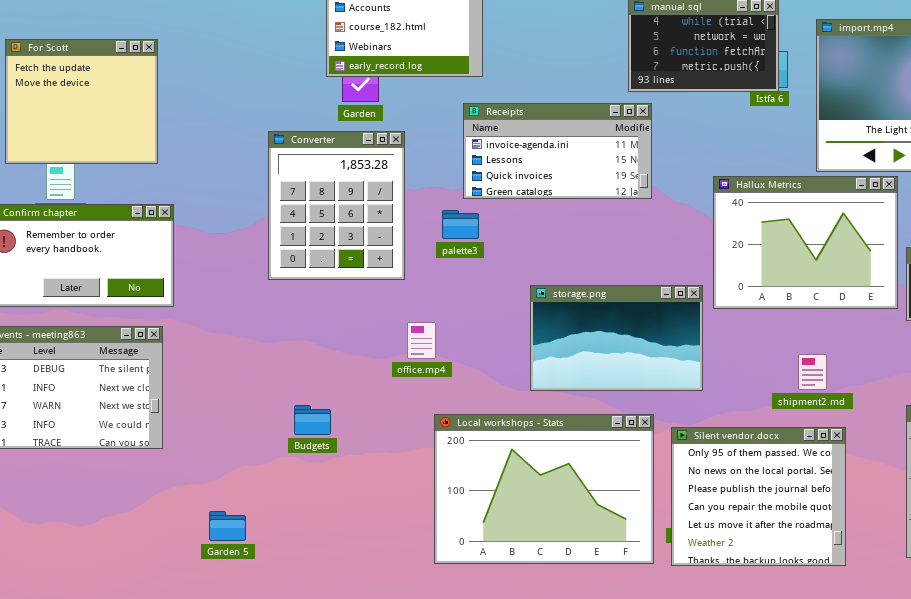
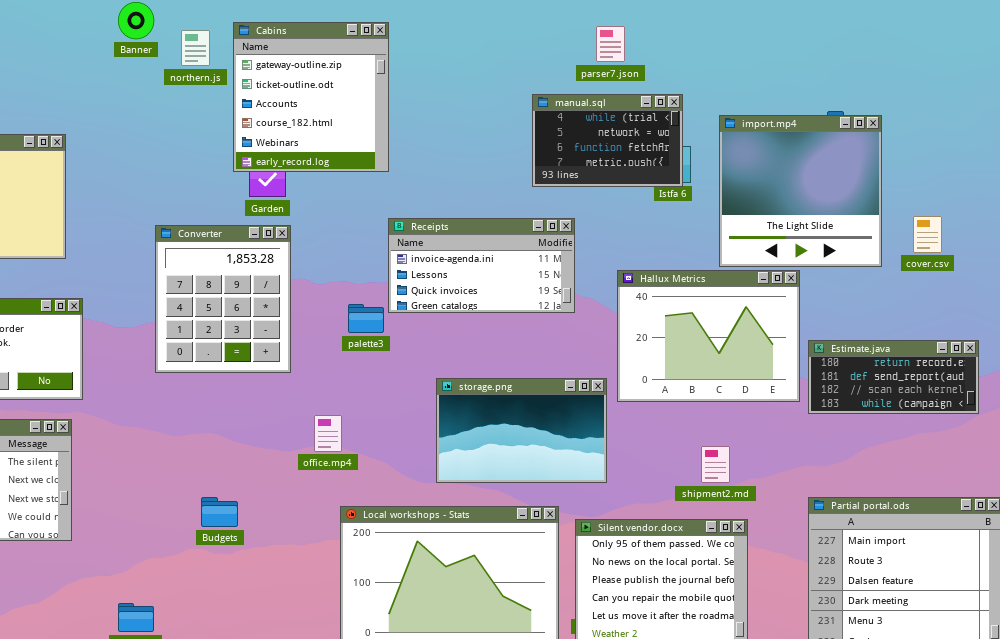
Receipts: [463,103,652,199] -> [388,218,575,313], moved
Converter: [268,131,405,280] -> [155,225,291,373], moved

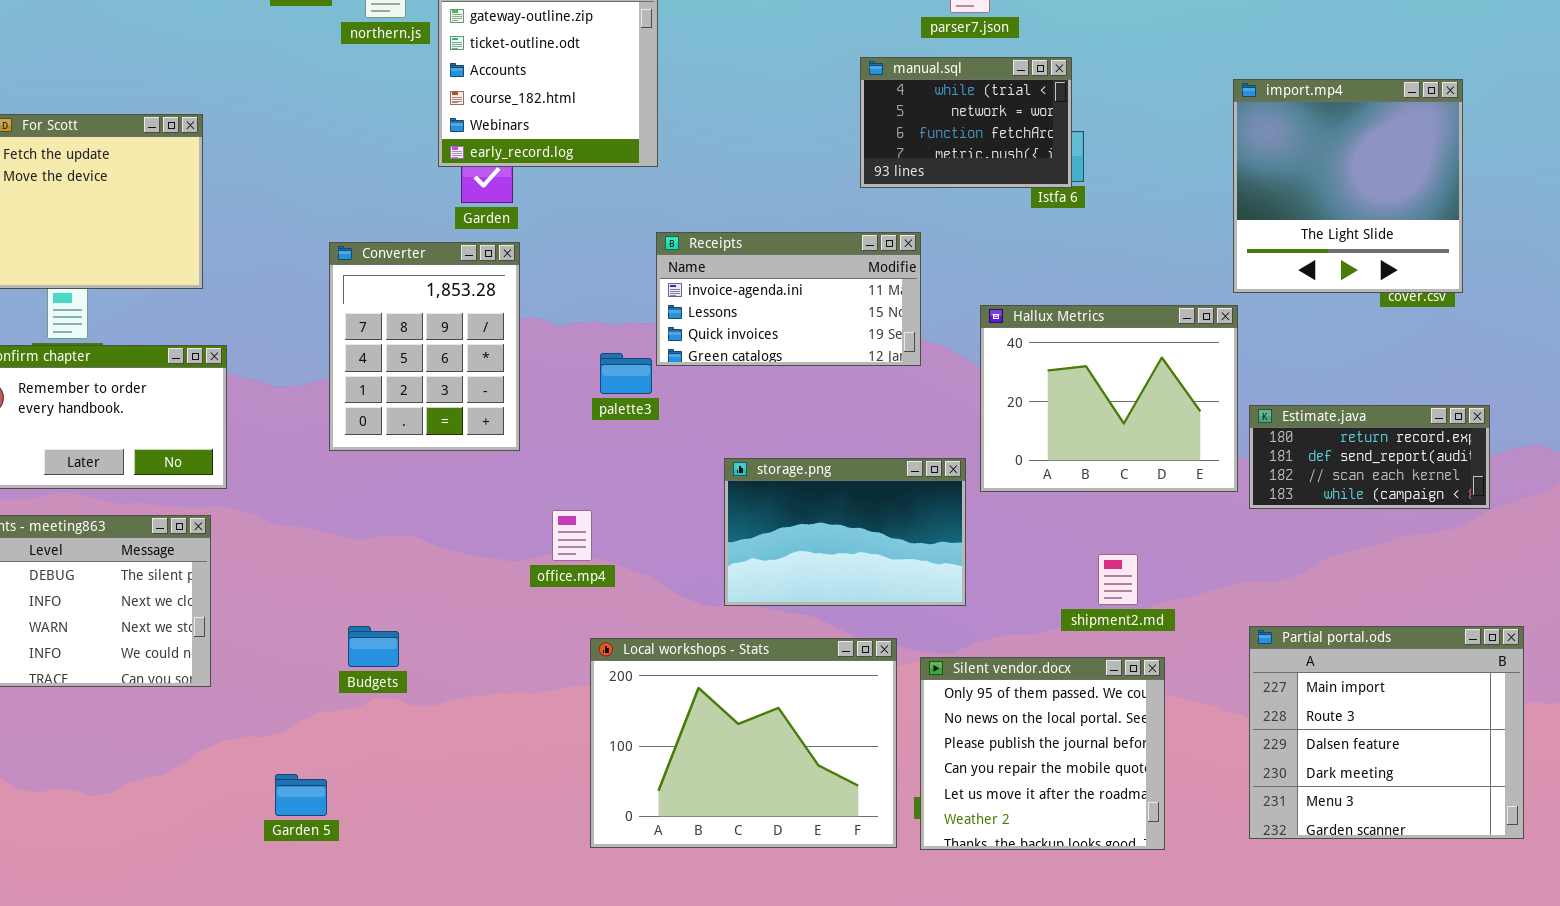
import.mp4: [719,115,882,267] -> [1233,79,1463,293], moved
Budgets: [201,497,238,527] -> [348,626,399,667], moved

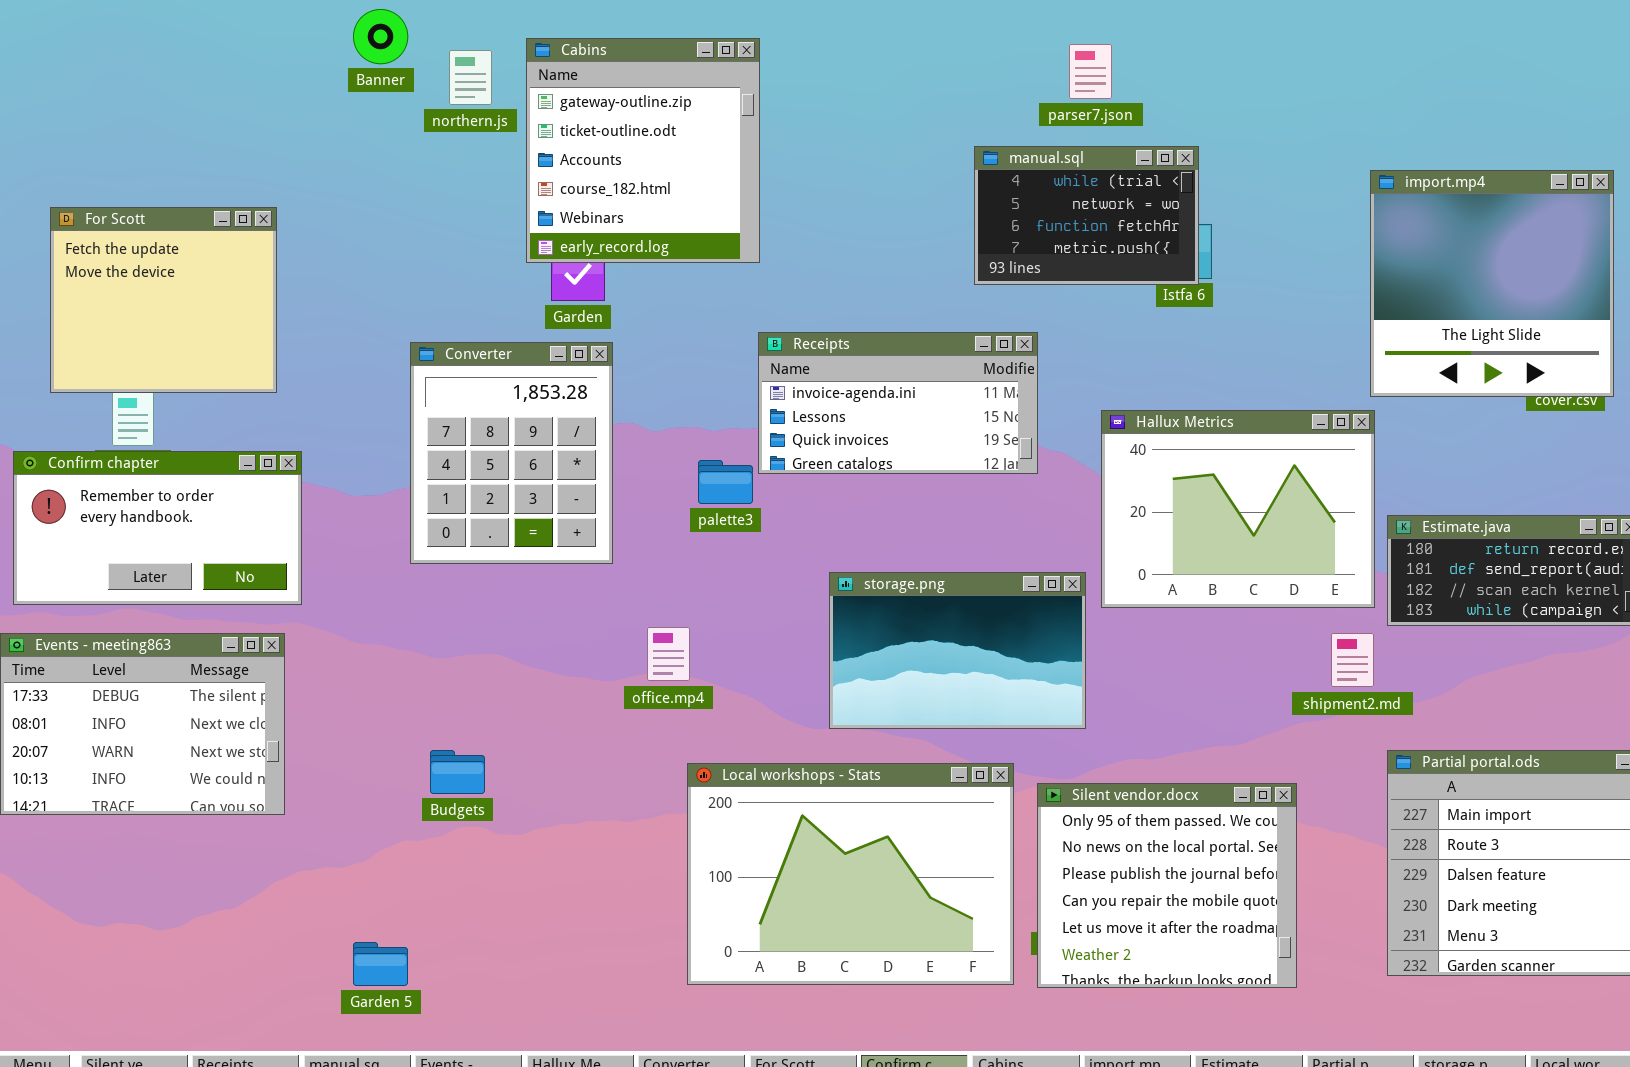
shipment2.md: [1098,554,1138,605] -> [1331,633,1374,687], moved
Garden 5: [275,774,327,816] -> [353,942,408,986], moved

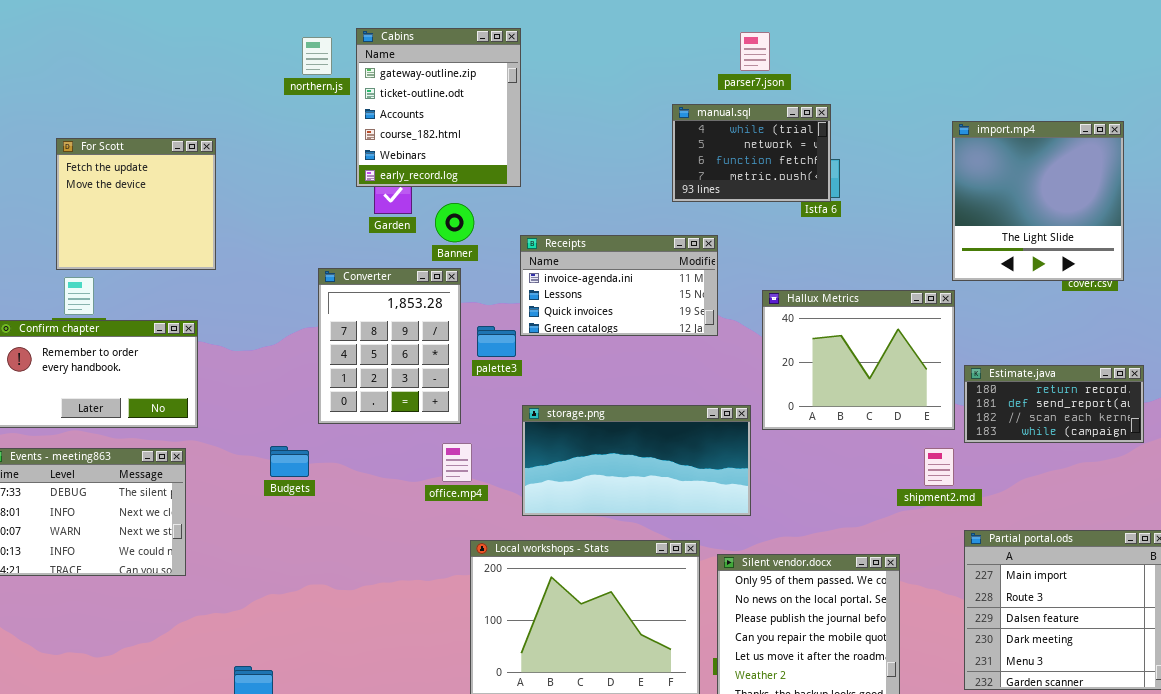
Banner: [353,9,408,64] -> [435,203,474,242], moved
For Scott: [50,207,277,393] -> [56,138,216,270], moved
Converter: [410,342,613,564] -> [318,268,461,424], moved
storage.png: [829,572,1086,729] -> [522,405,751,516], resized
Budgets: [430,750,485,794] -> [270,446,309,477], moved

